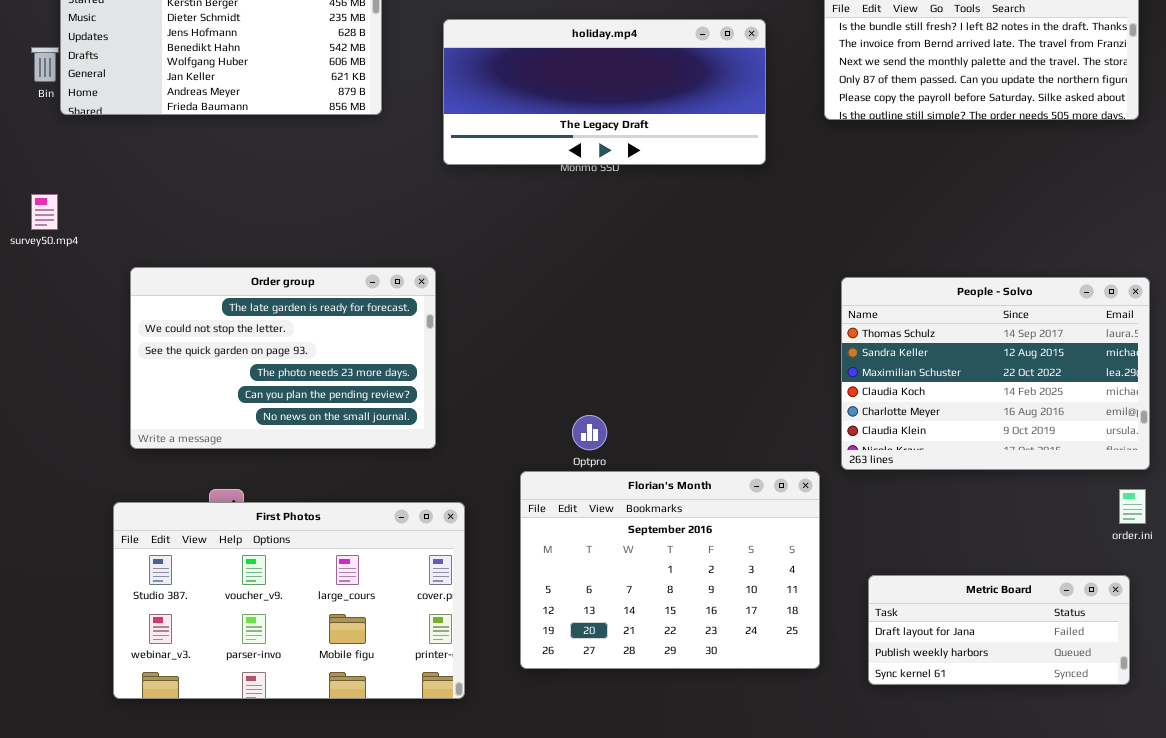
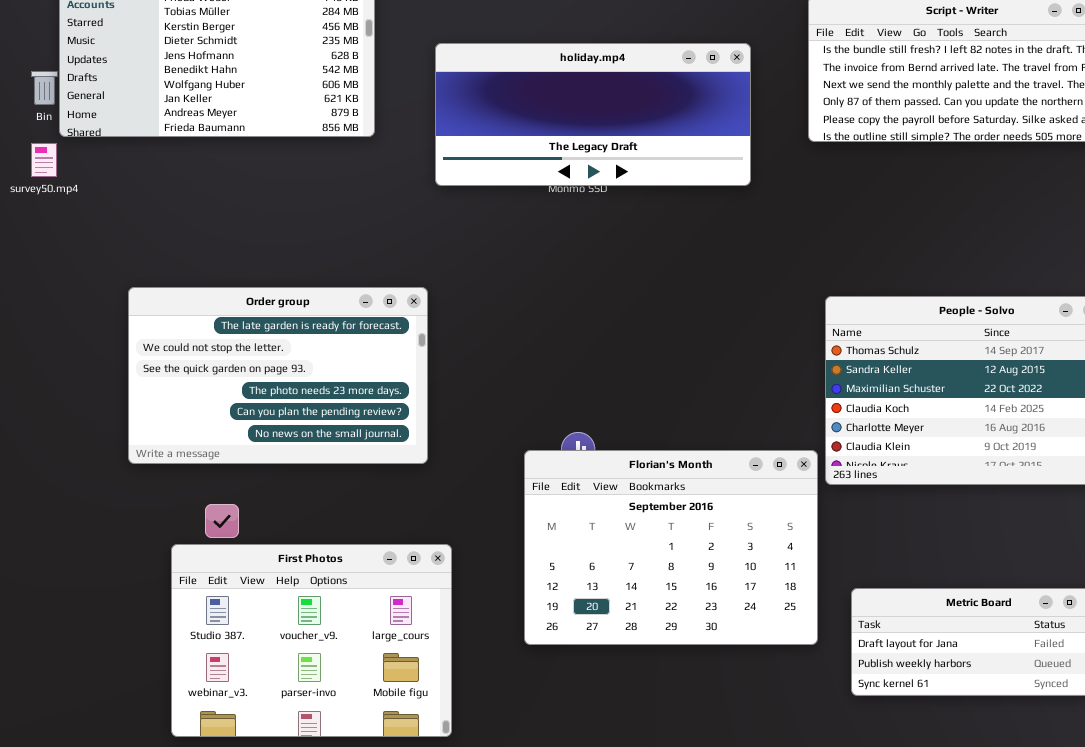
survey50.mp4: [31,194,58,230] -> [31,143,57,177], moved
Florian's Month: [520,471,820,669] -> [524,450,818,645], moved
First Photos: [113,502,465,699] -> [171,544,452,737], moved, resized

